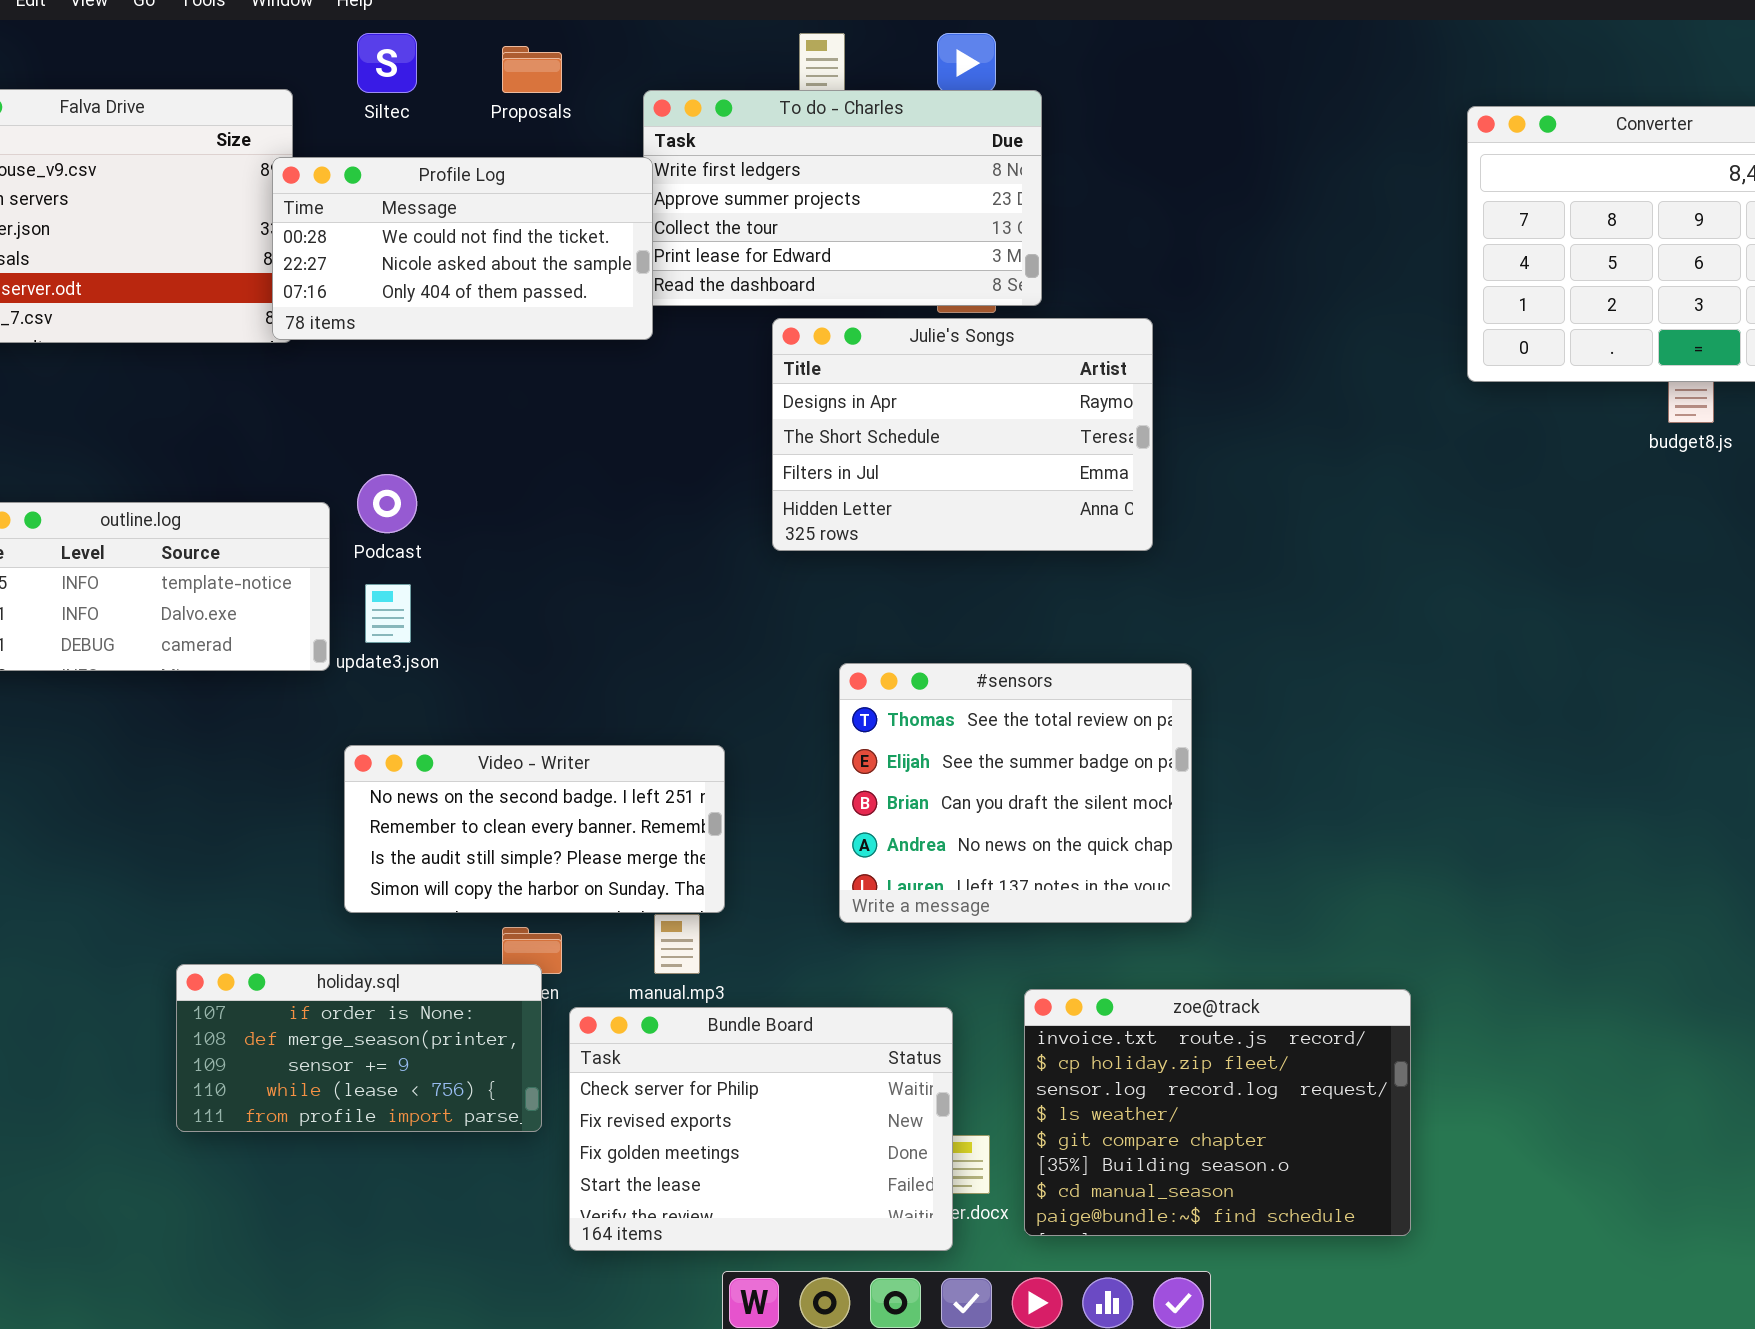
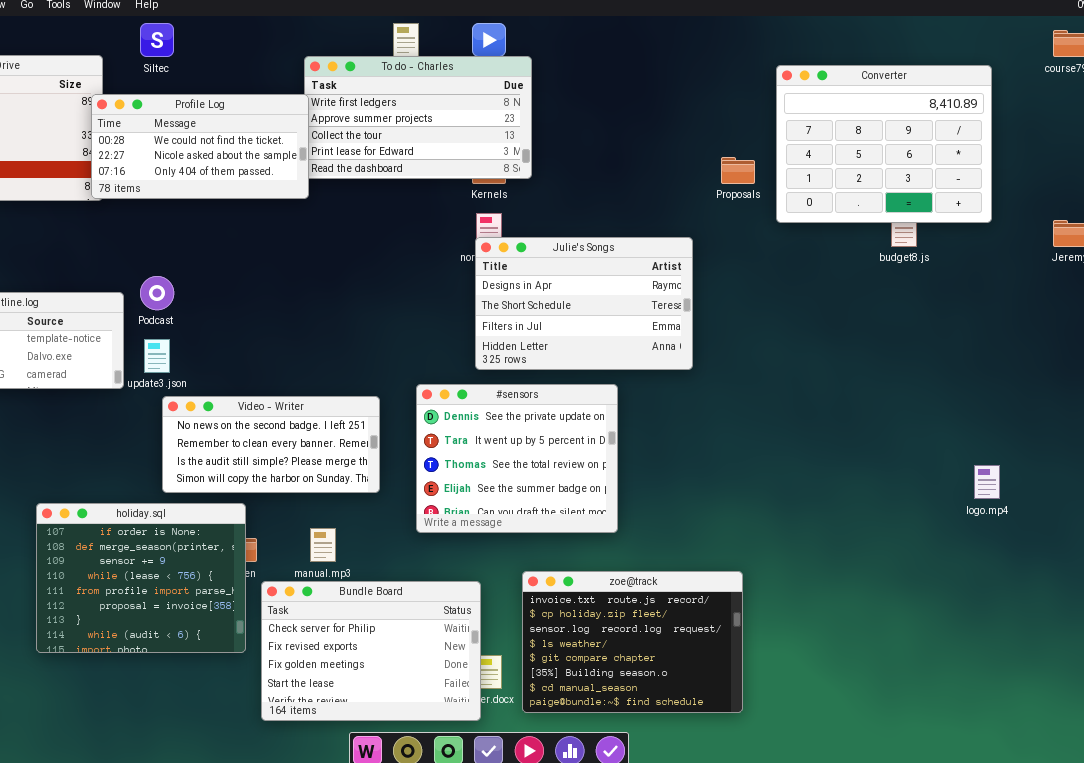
Proposals: [502,46,562,93] -> [721,157,755,184], moved
Julie's Songs: [772,318,1153,551] -> [475,237,693,370], moved
#sensors: [839,663,1192,923] -> [416,384,618,533], scrolled up 2 rows
Video - Writer: [344,745,725,913] -> [162,396,380,493], moved
holiday.sql: [176,964,542,1132] -> [36,503,246,653], resized

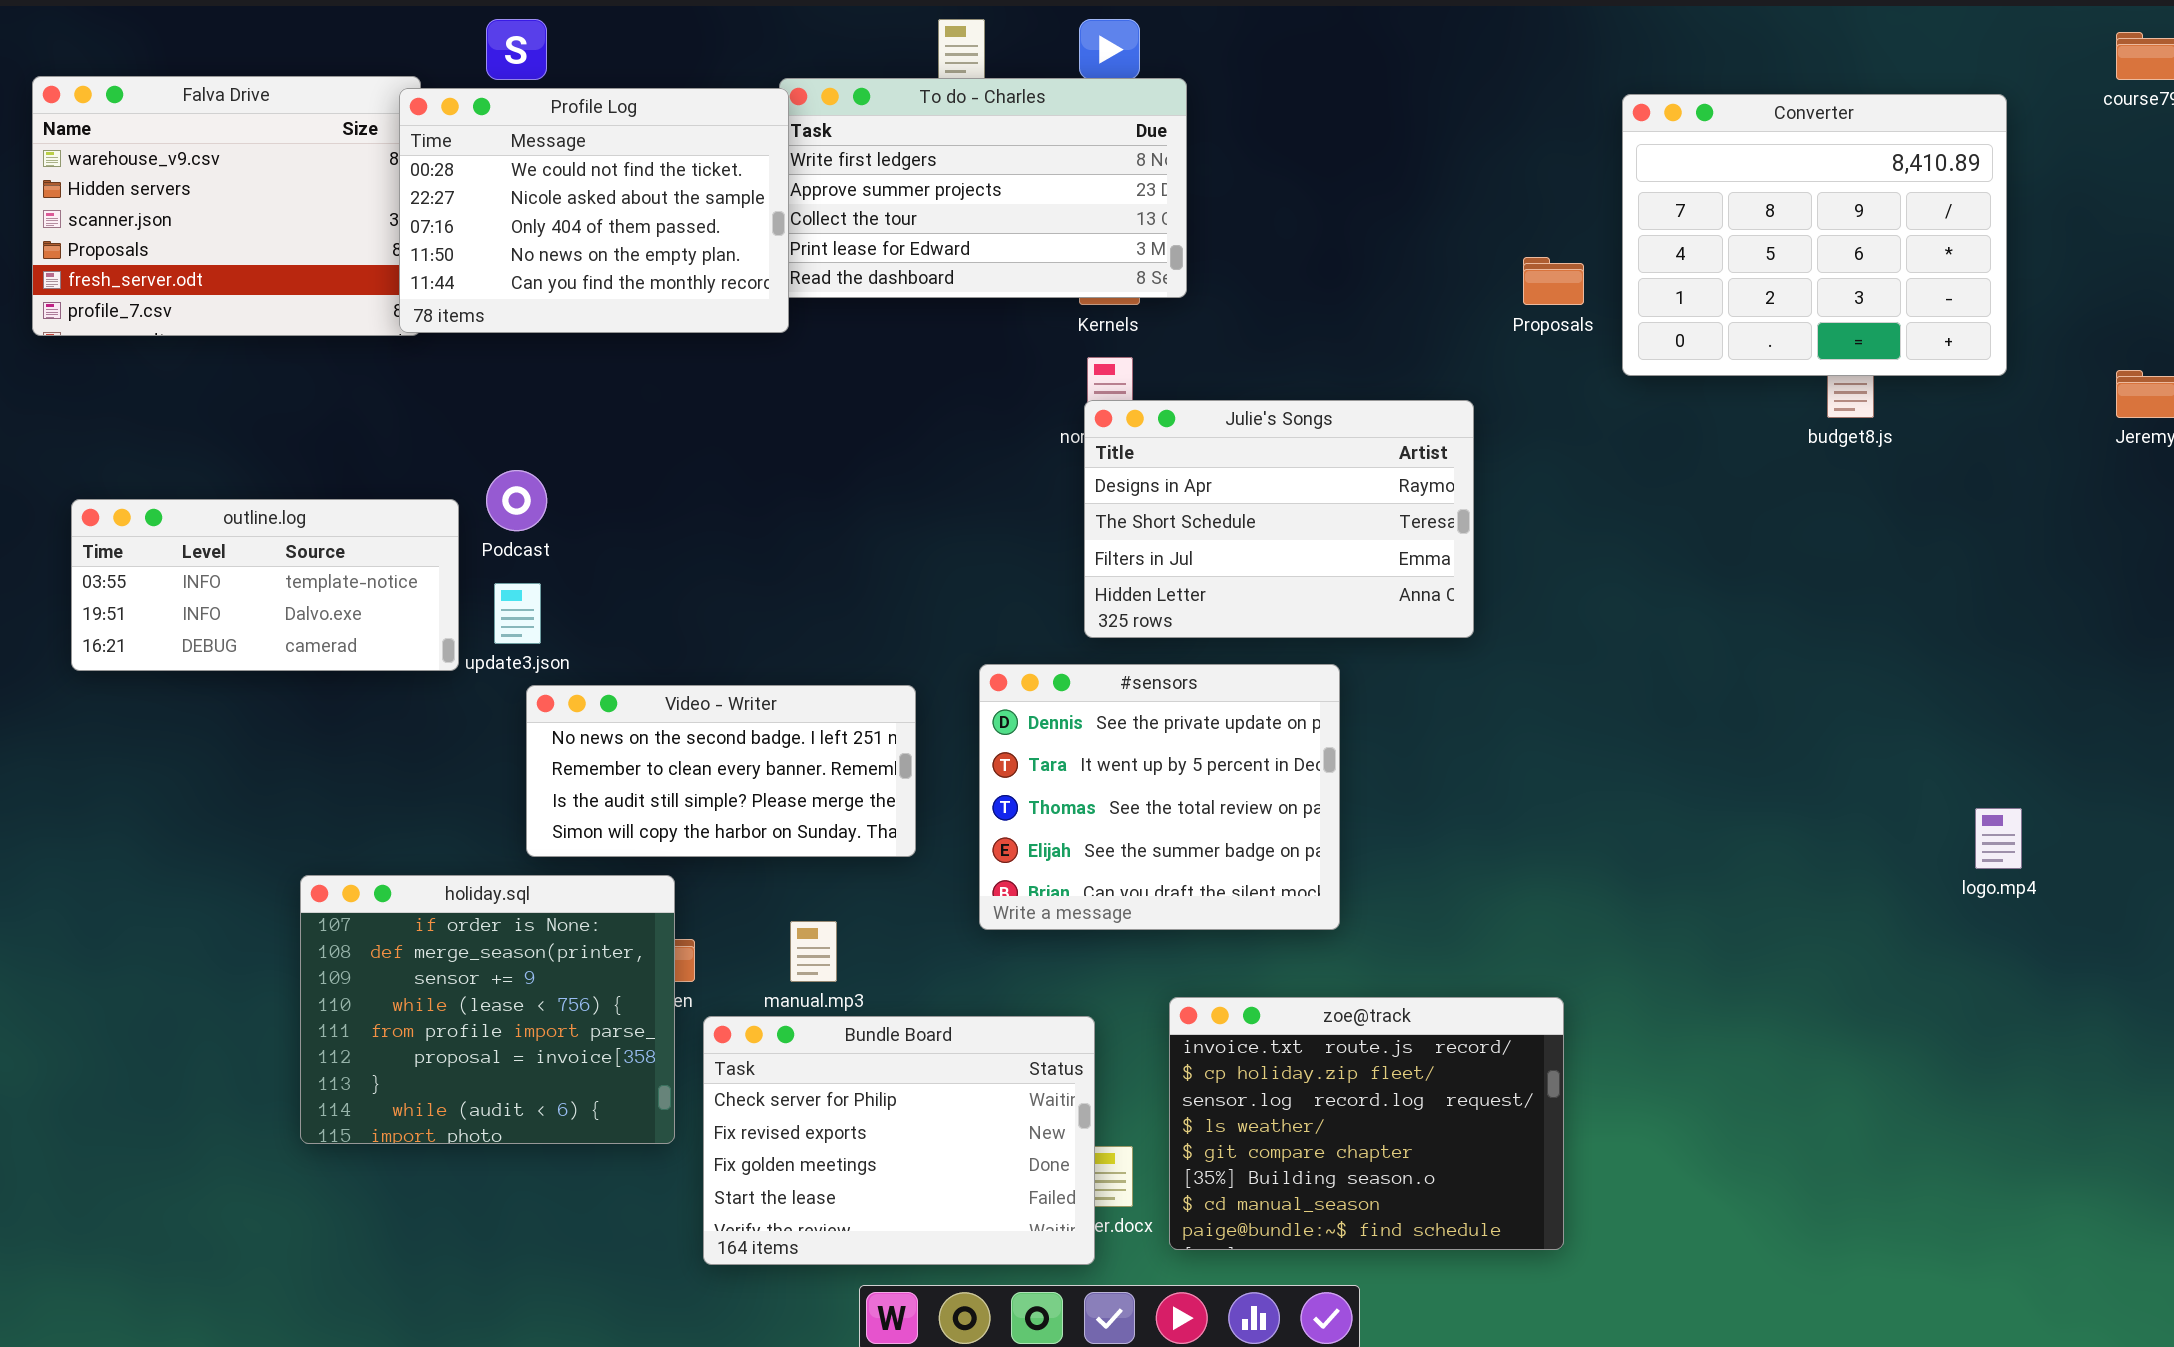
Profile Log: [91,94,309,199] -> [399,88,789,333], resized

